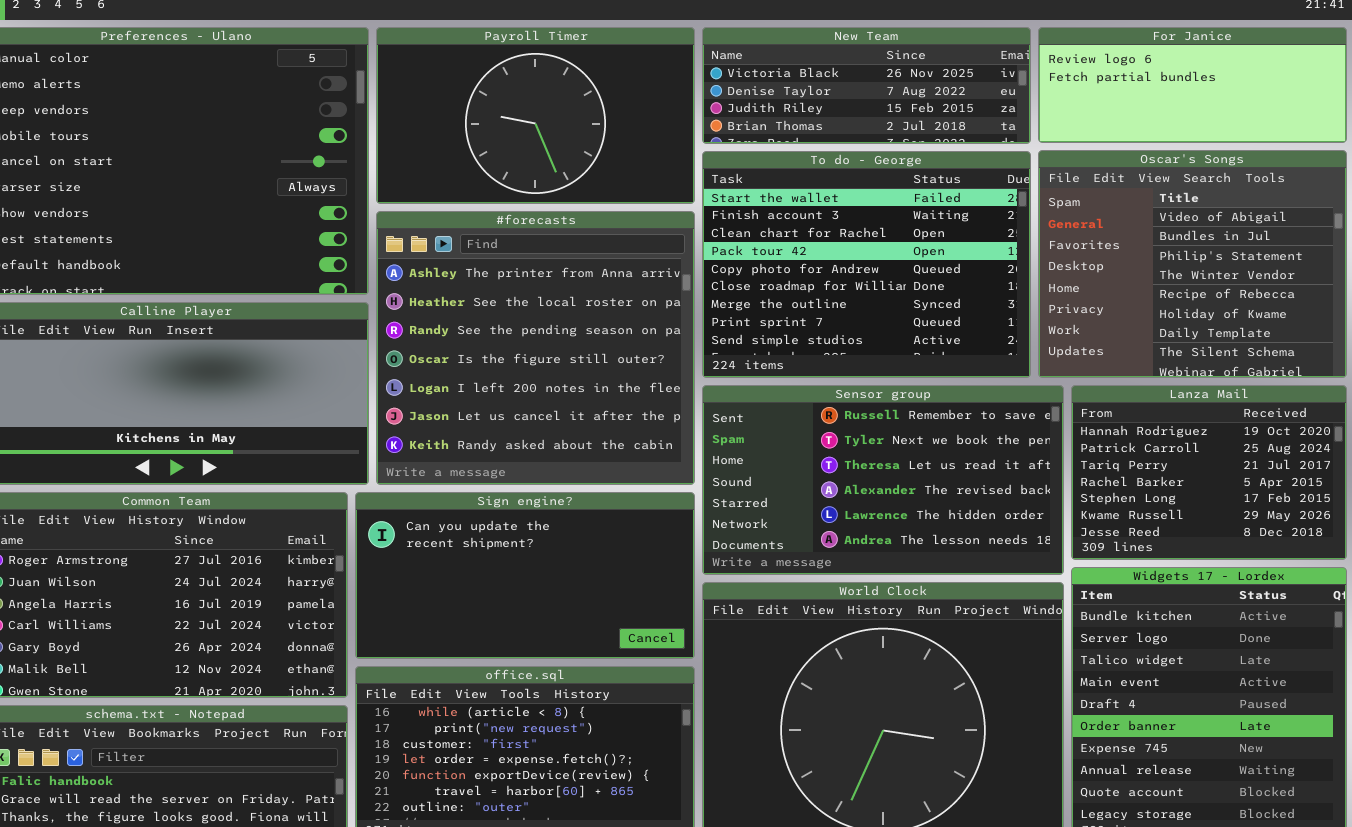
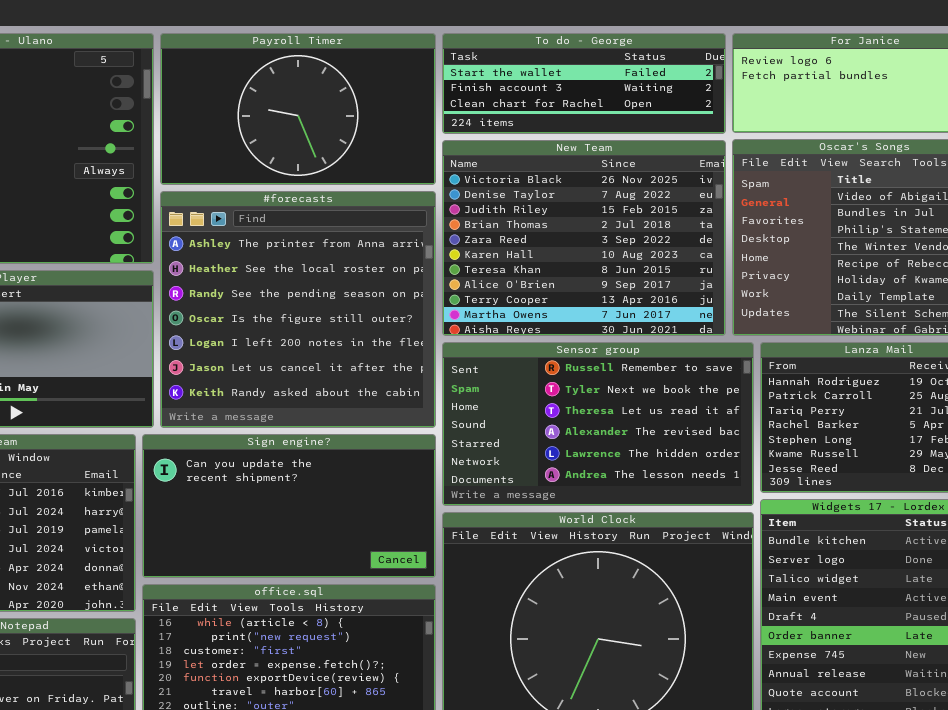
New Team: [702,27,1031,144] -> [442,140,726,336], moved, resized
To do - George: [702,151,1031,378] -> [442,33,726,134], moved, resized

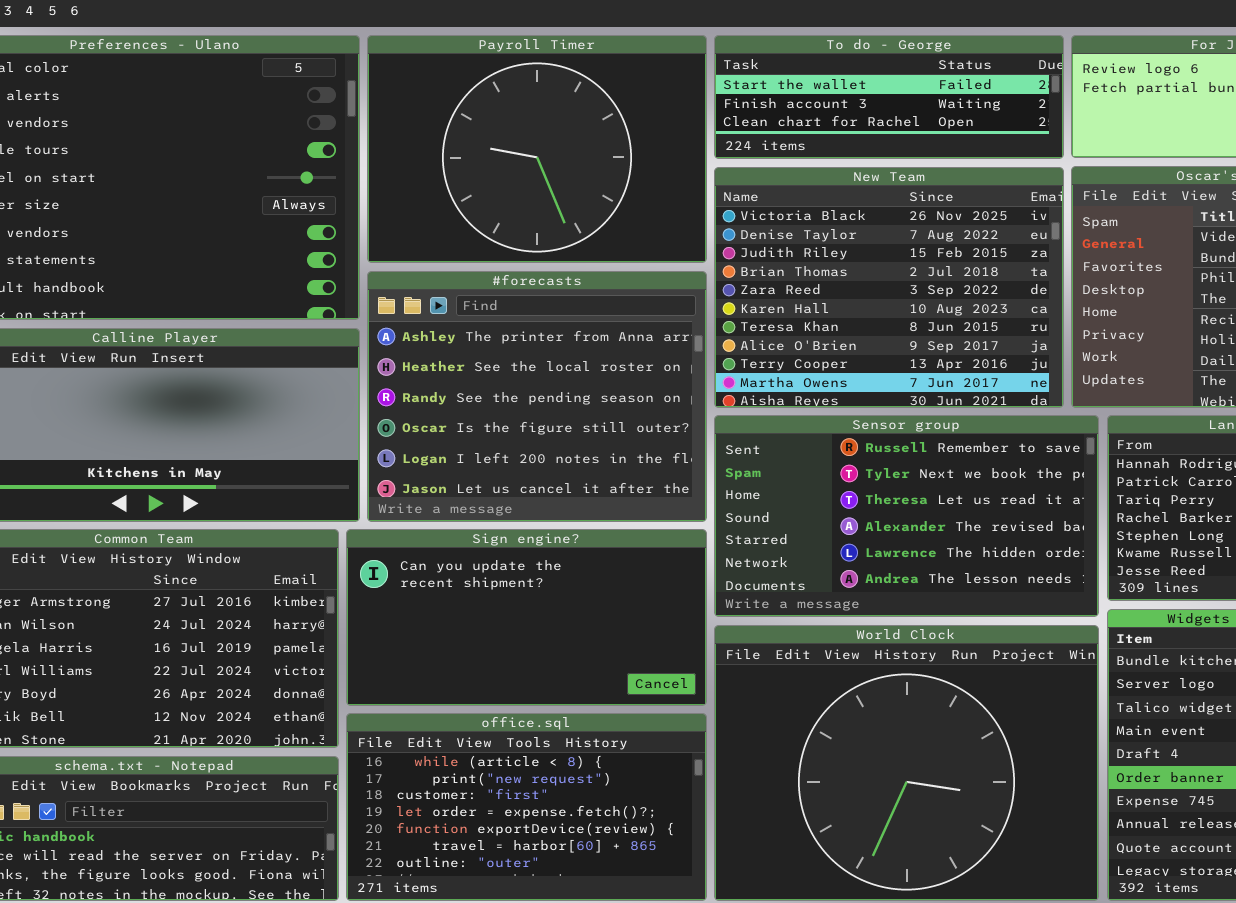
Payroll Timer: [160,33,436,185] -> [367,35,707,263], resized
#forecasts: [160,191,436,428] -> [367,271,707,522], resized

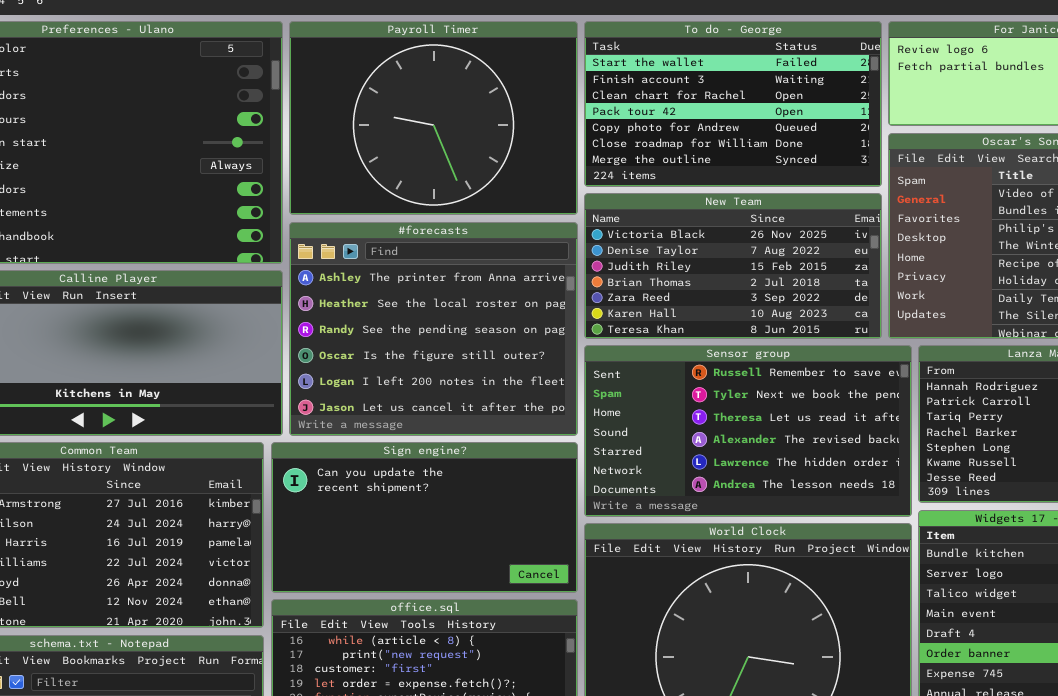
To do - George: [714,35,1064,159] -> [584,21,882,187], resized
New Team: [714,167,1064,408] -> [584,193,882,339], resized

